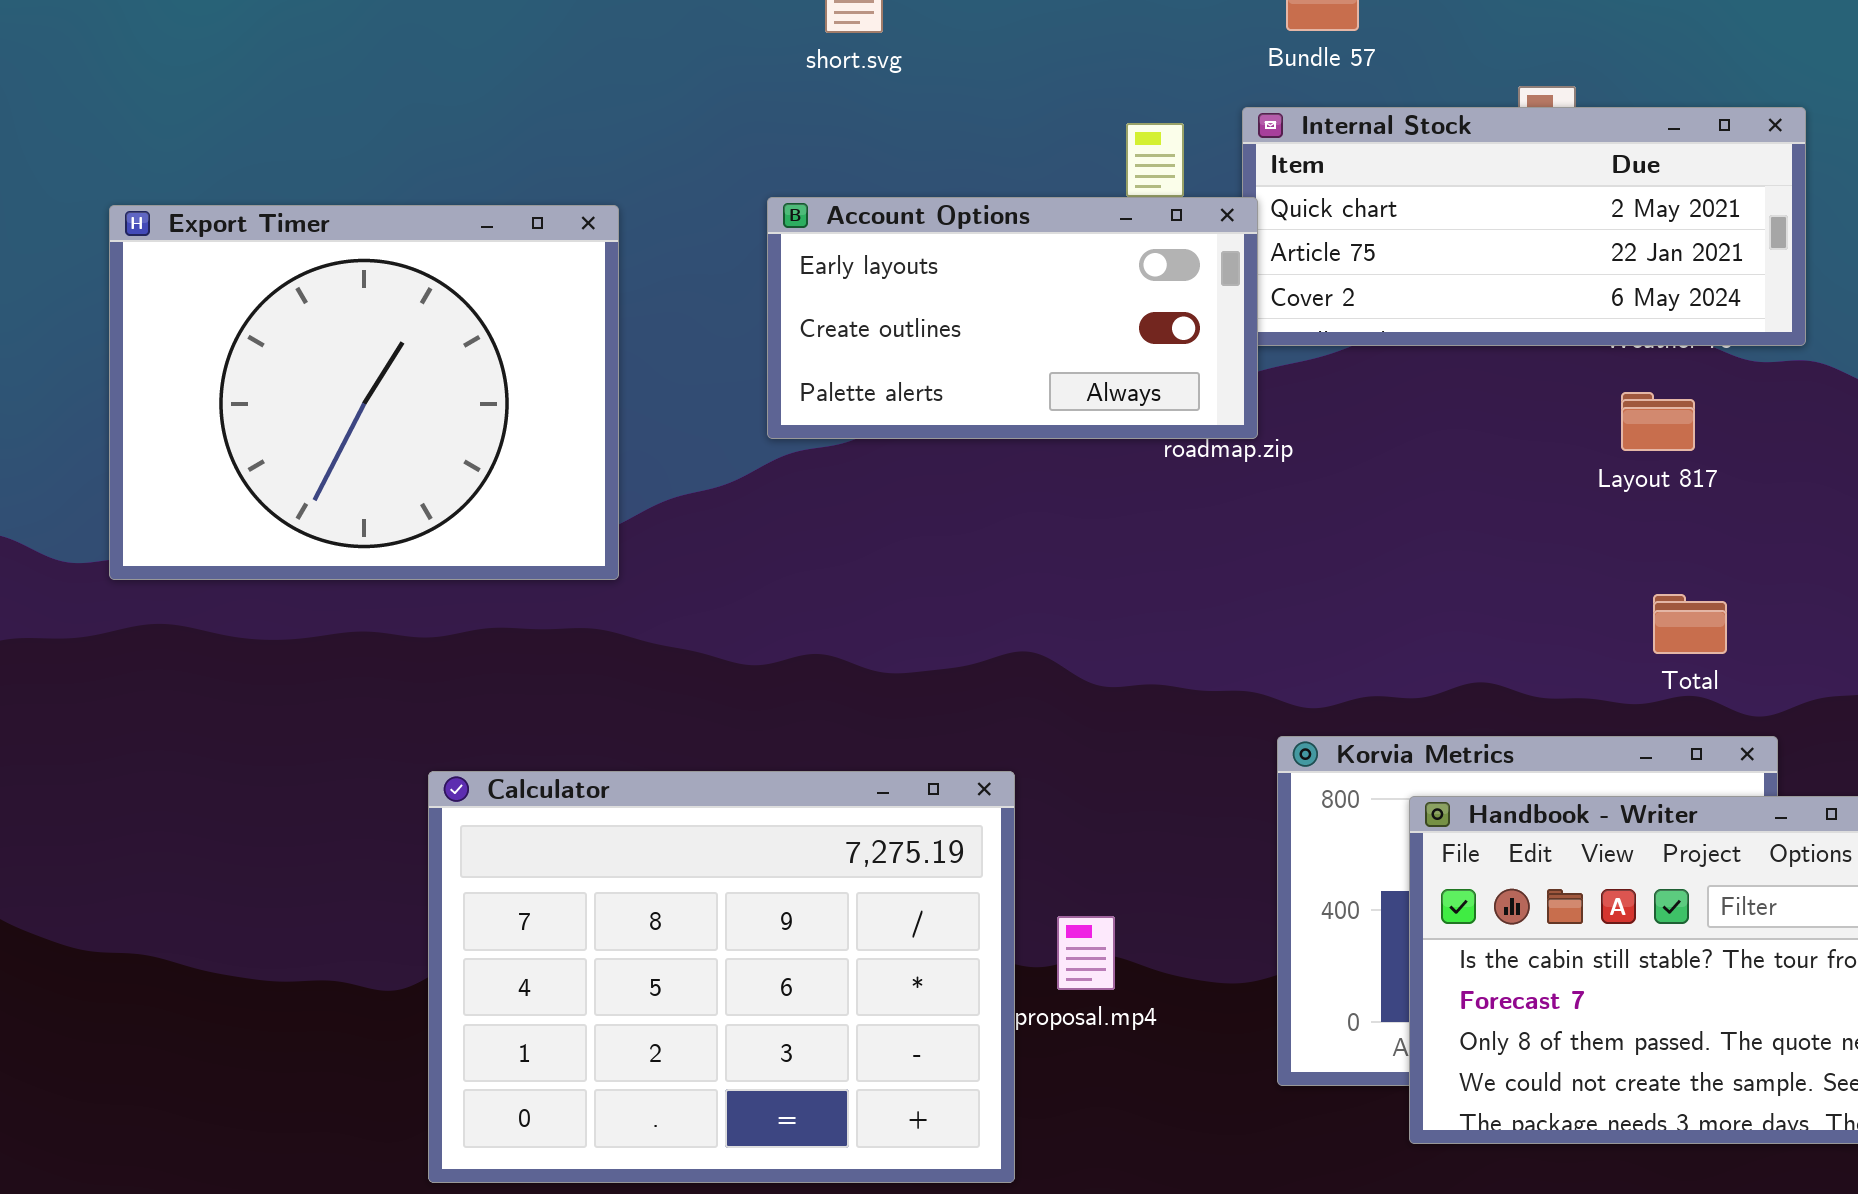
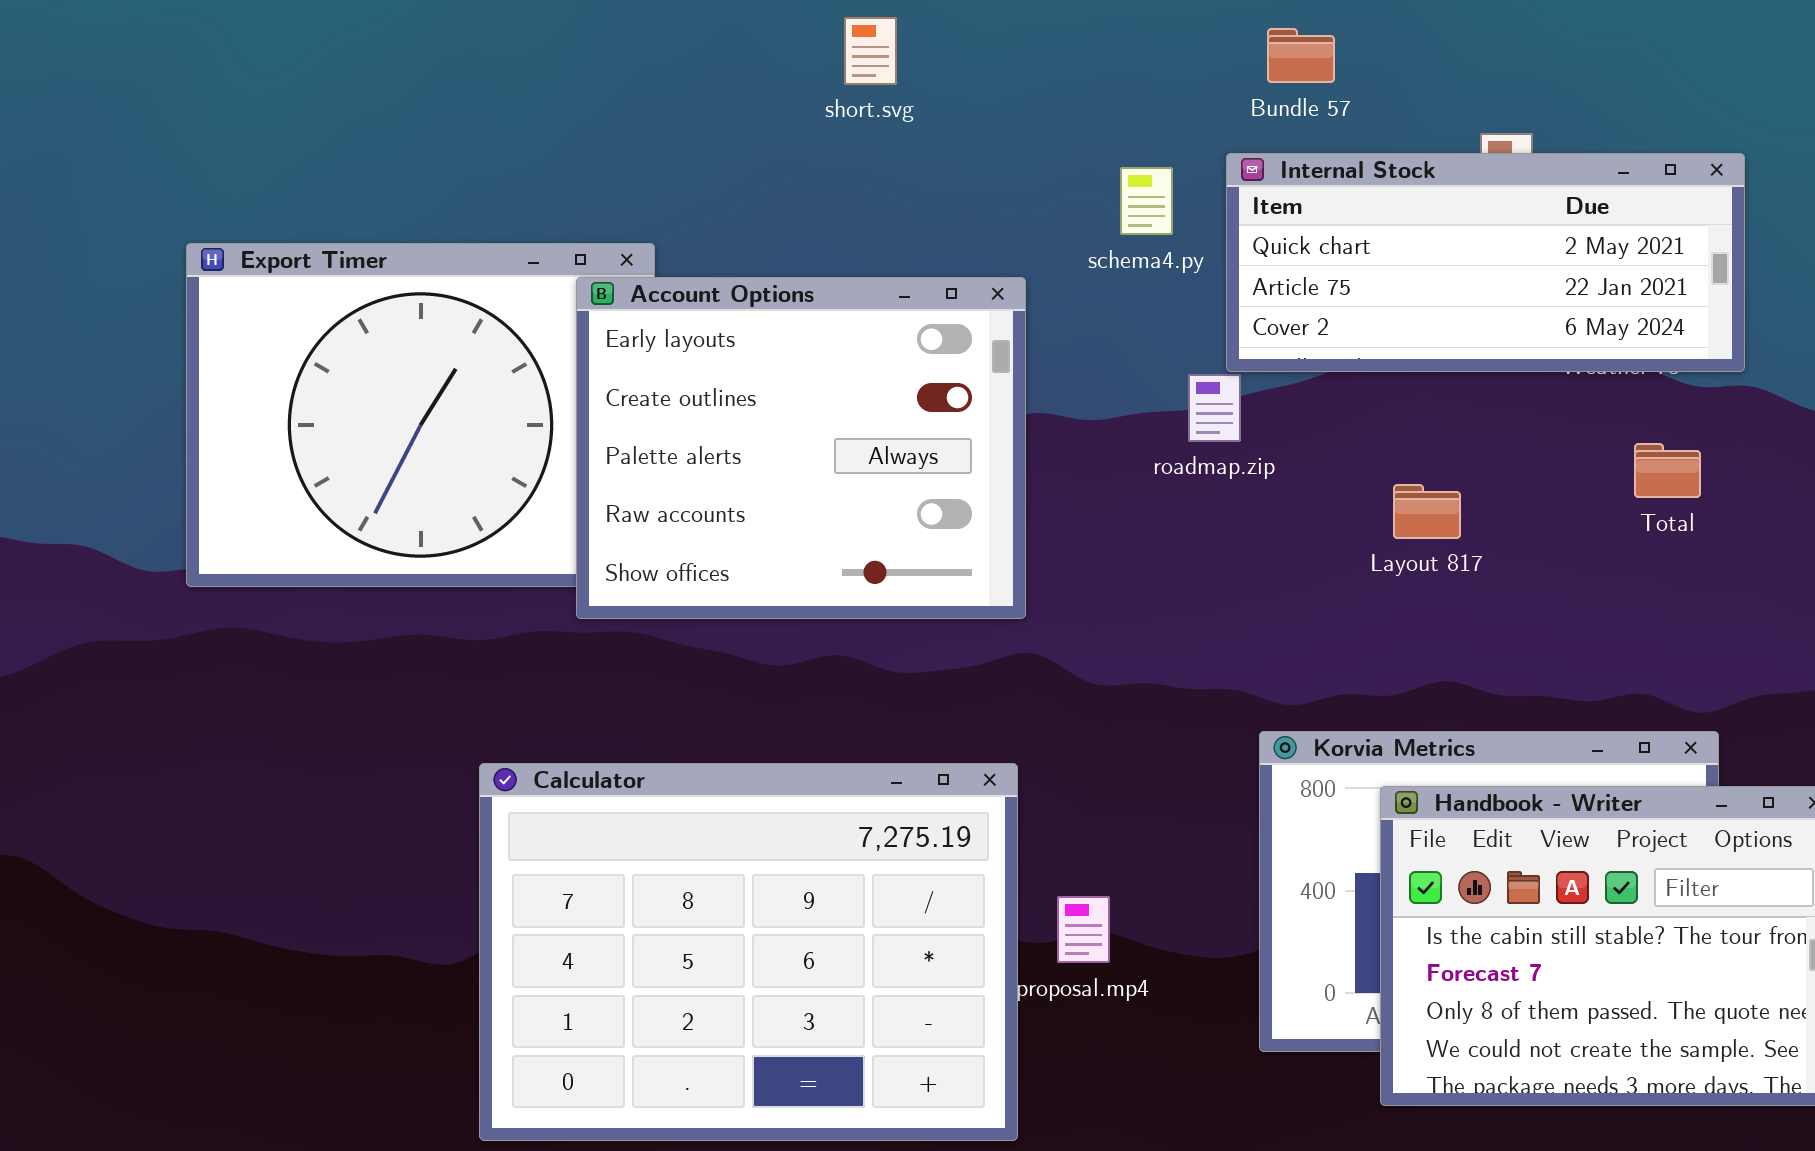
Account Options: [767,197,1258,439] -> [576,277,1026,619], moved, resized
Layout 817: [1621,392,1695,451] -> [1393,484,1461,539], moved
Total: [1653,594,1727,654] -> [1634,443,1701,498], moved

